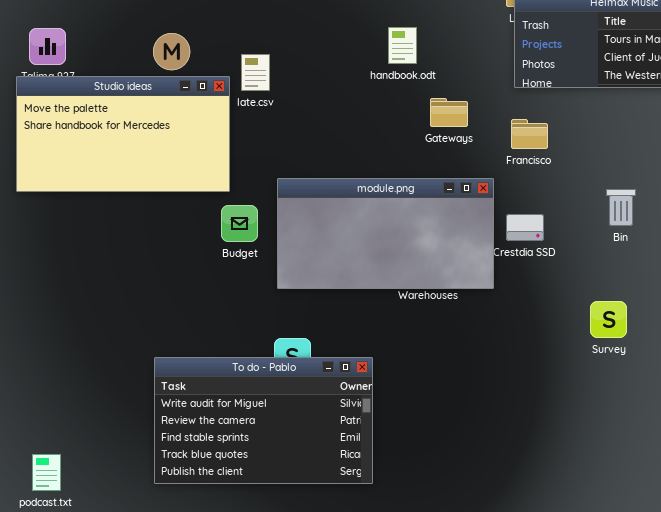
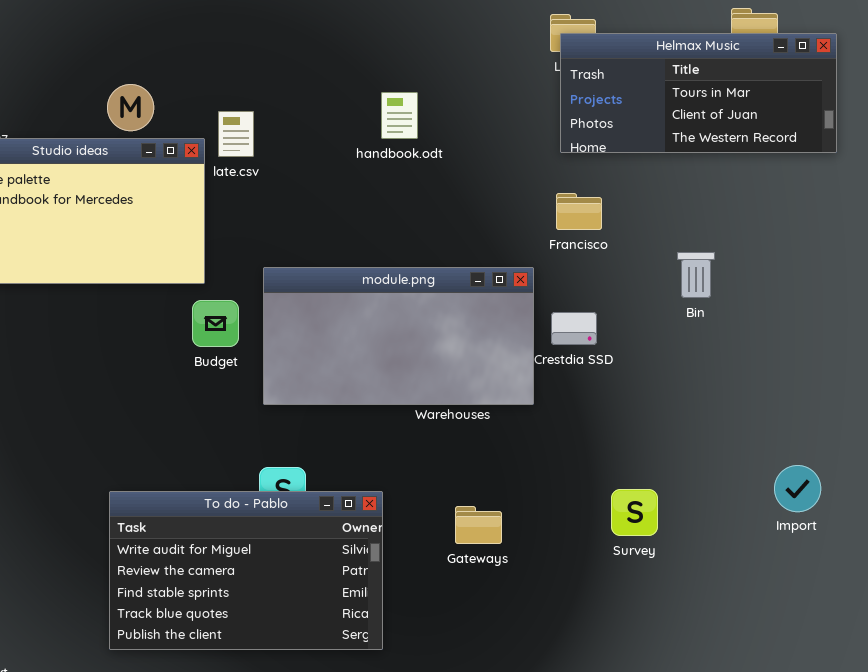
handbook.odt: [388,27,417,64] -> [381,92,418,139], moved
Gateways: [430,98,468,127] -> [455,506,502,544], moved
Bin: [606,189,636,226] -> [677,252,715,298], moved
Survey: [590,301,627,338] -> [611,489,658,536], moved

